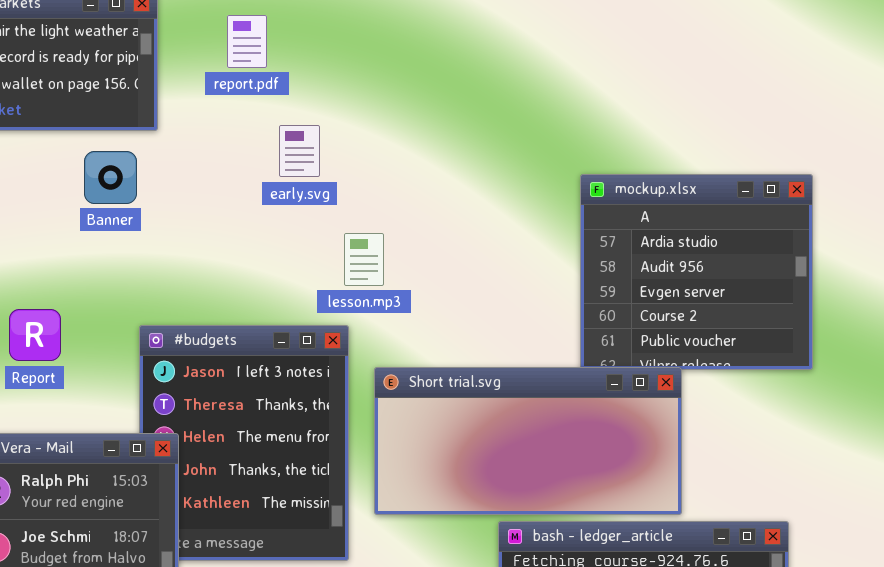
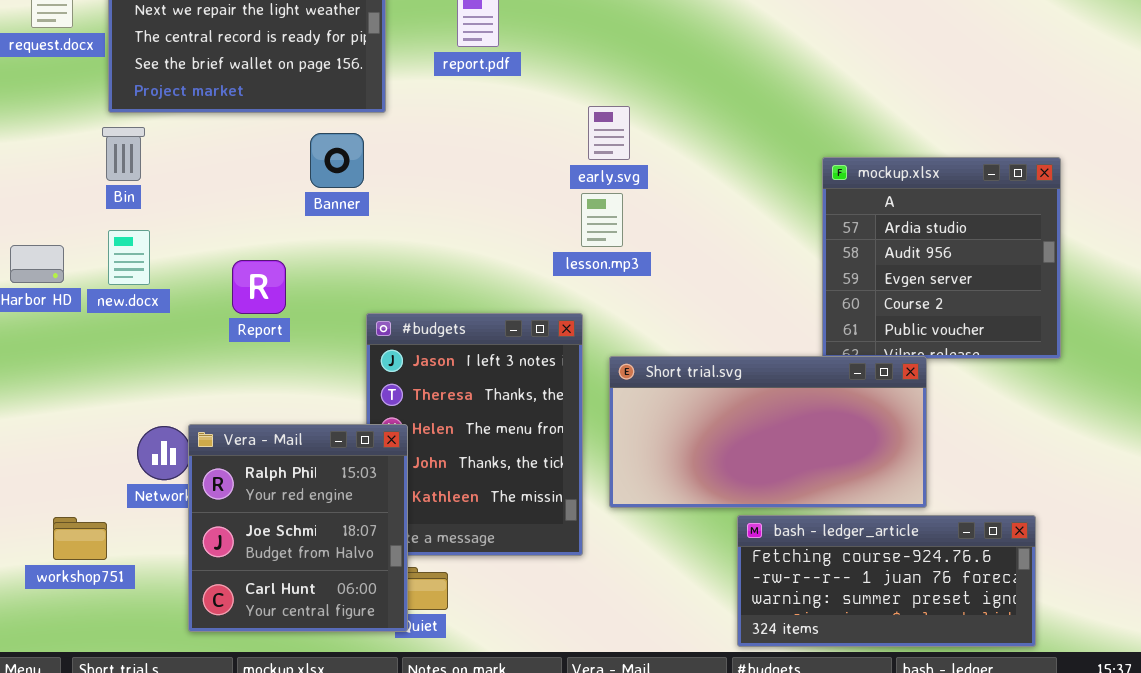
early.svg: [279,125,320,177] -> [588,106,630,160], moved
lesson.mp3: [344,233,384,286] -> [581,193,623,247], moved
Report: [9,309,61,361] -> [232,260,286,314], moved

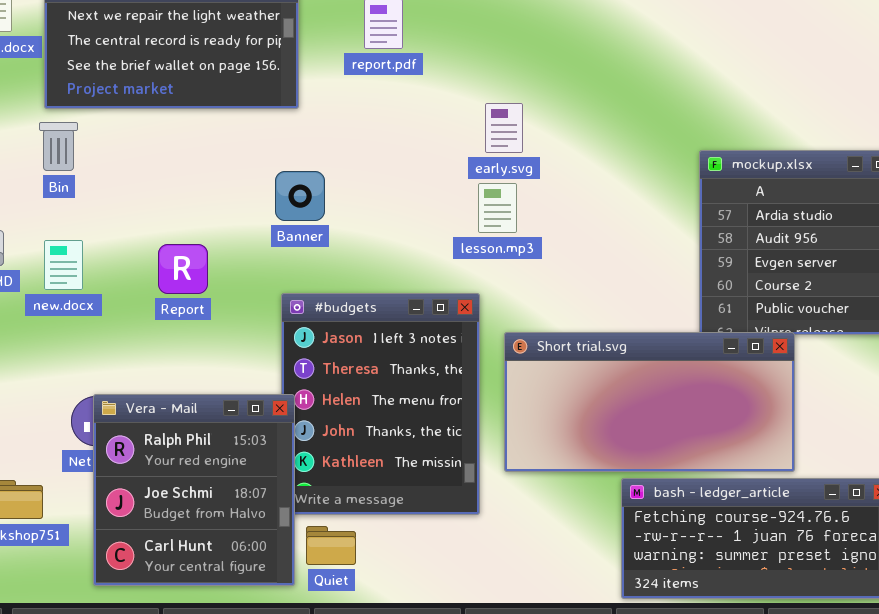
Banner: [310,133,364,188] -> [275,171,325,221], moved
new.docx: [108,230,150,285] -> [44,240,83,290], moved
Vera - Mail: [188,424,408,632] -> [93,394,295,586], moved

